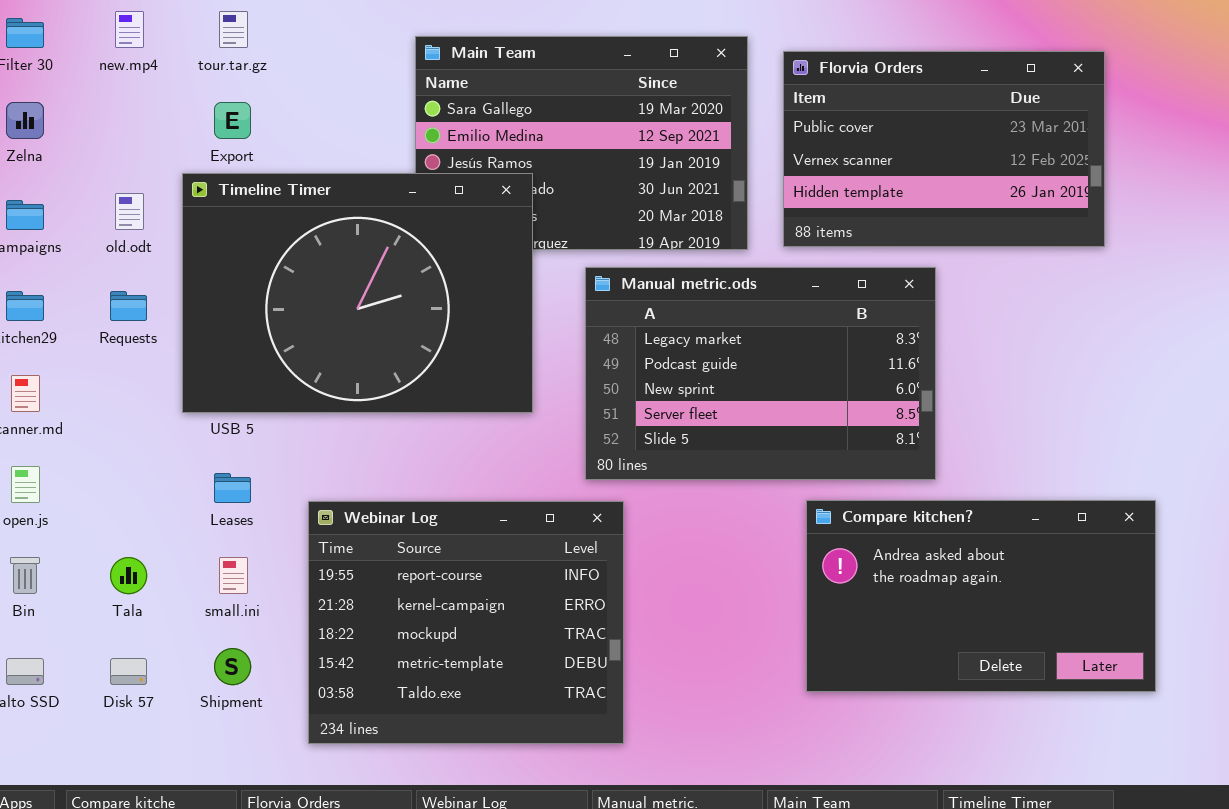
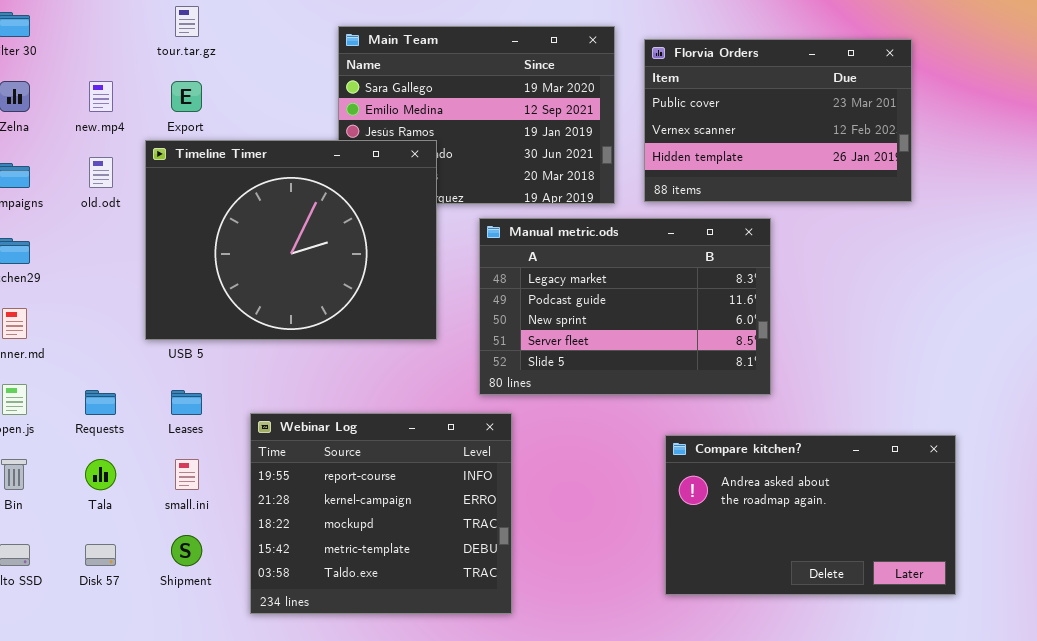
new.mp4: [115,11,144,48] -> [89,81,113,112], moved
Requests: [110,291,147,321] -> [85,390,116,415], moved
Compare kitchen?: [806,500,1156,692] -> [665,435,956,595], moved

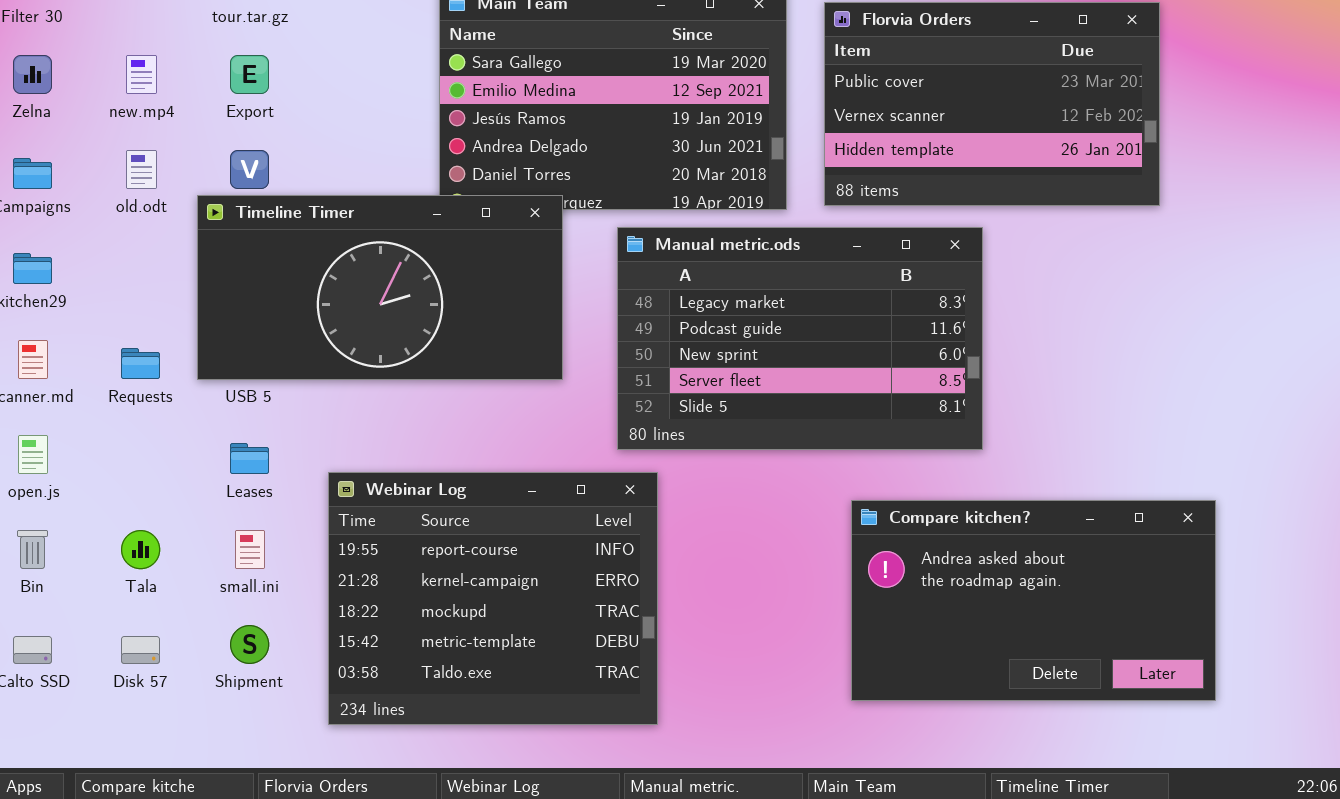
Timeline Timer: [145,140,437,340] -> [197,195,563,380], resized
Requests: [85,390,116,415] -> [121,348,160,379], moved

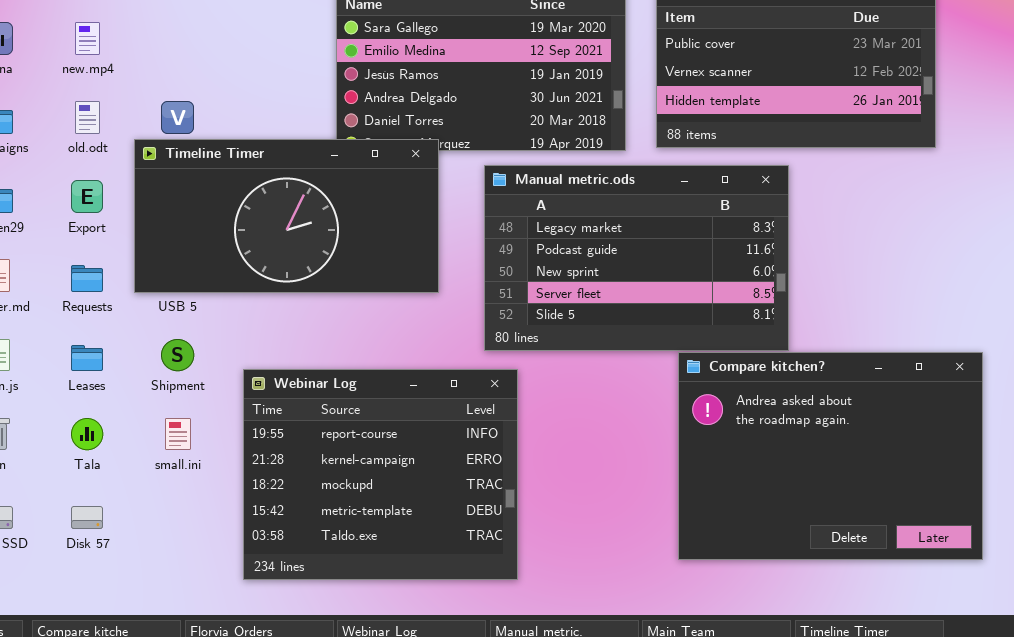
Export: [230,55,269,94] -> [71,180,103,213], moved
Leases: [230,443,269,474] -> [71,345,103,371], moved
Compare kitchen?: [851,500,1216,701] -> [678,352,983,560], resized
Shipment: [230,625,269,664] -> [161,339,194,371], moved

